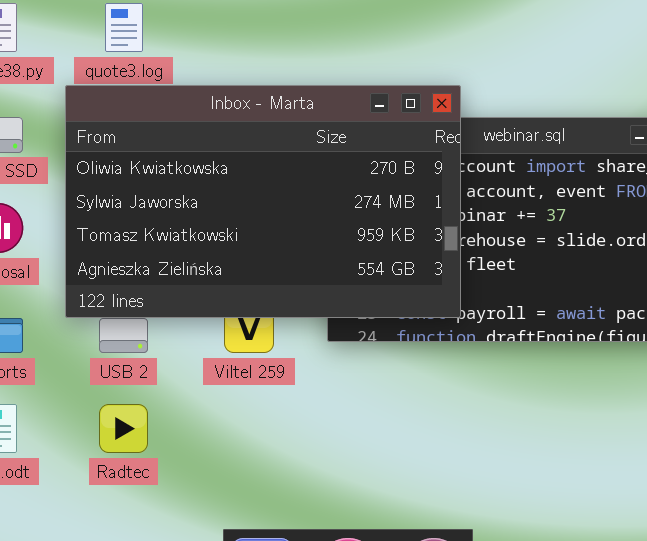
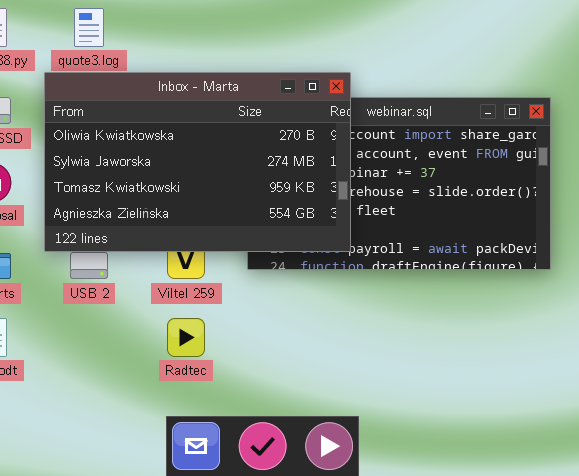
Radtec: [99,404,148,453] -> [167,318,205,357], moved

